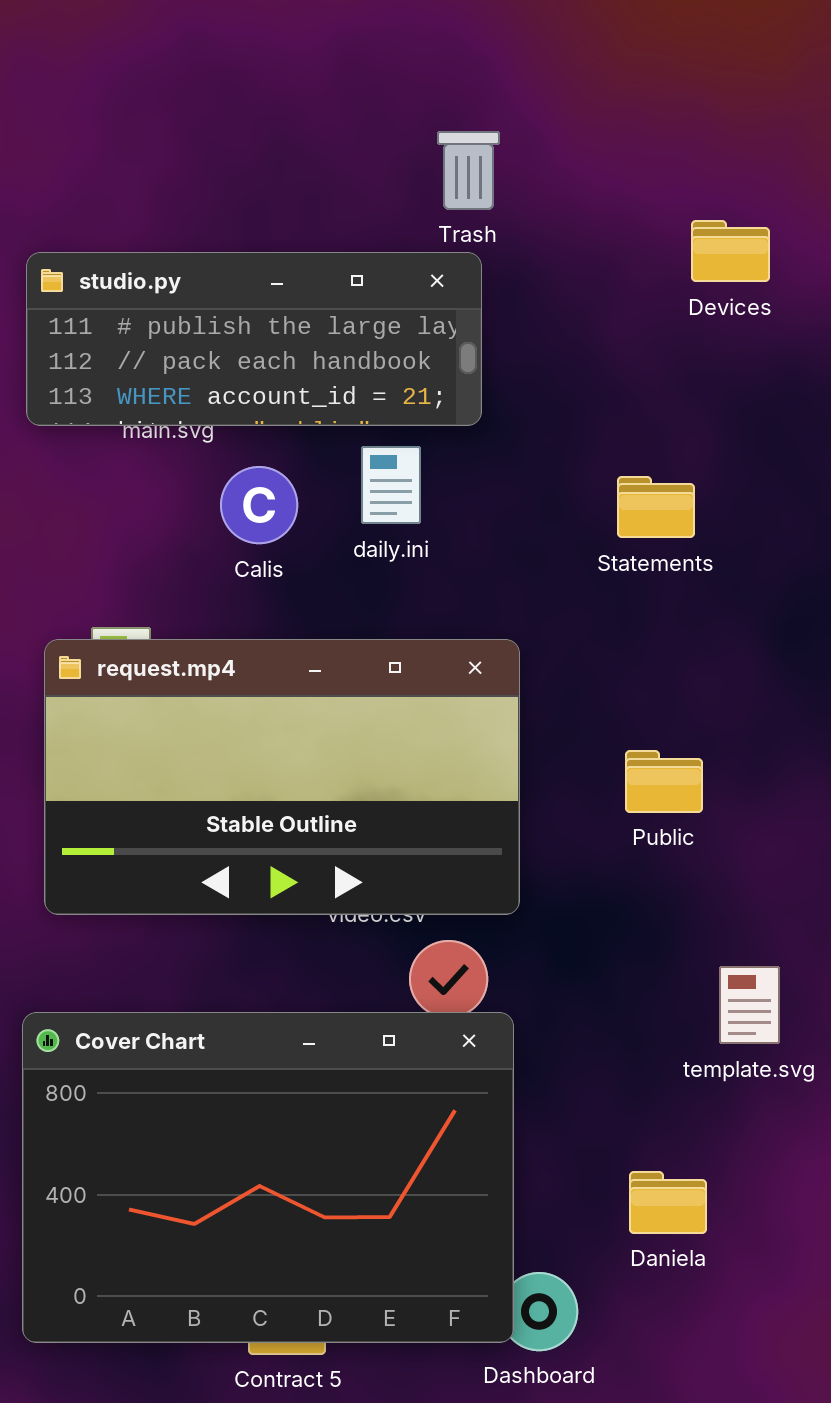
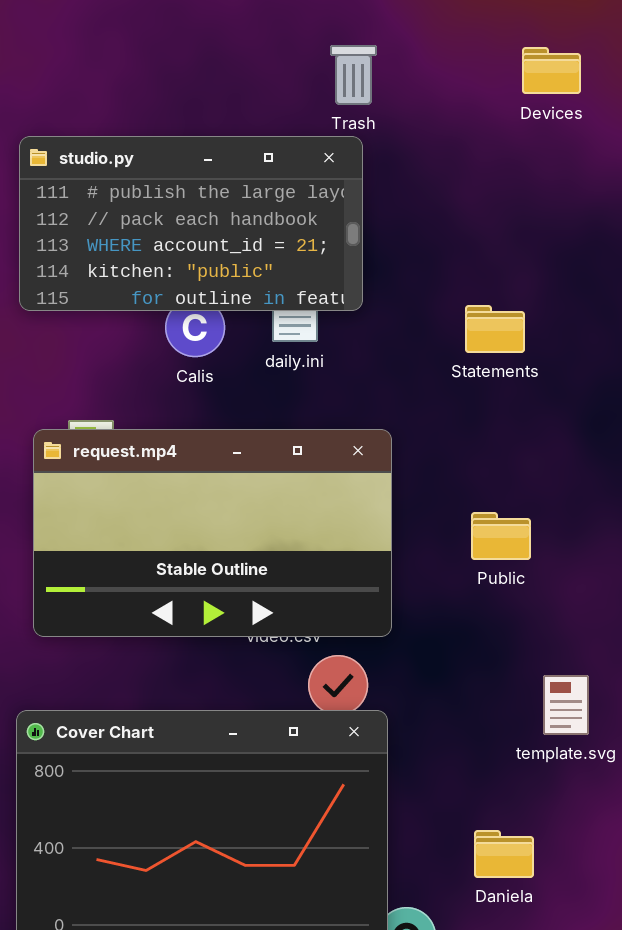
Devices: [691,220,770,282] -> [522,47,581,94], moved
studio.py: [26,252,482,426] -> [19,136,363,311], resized

